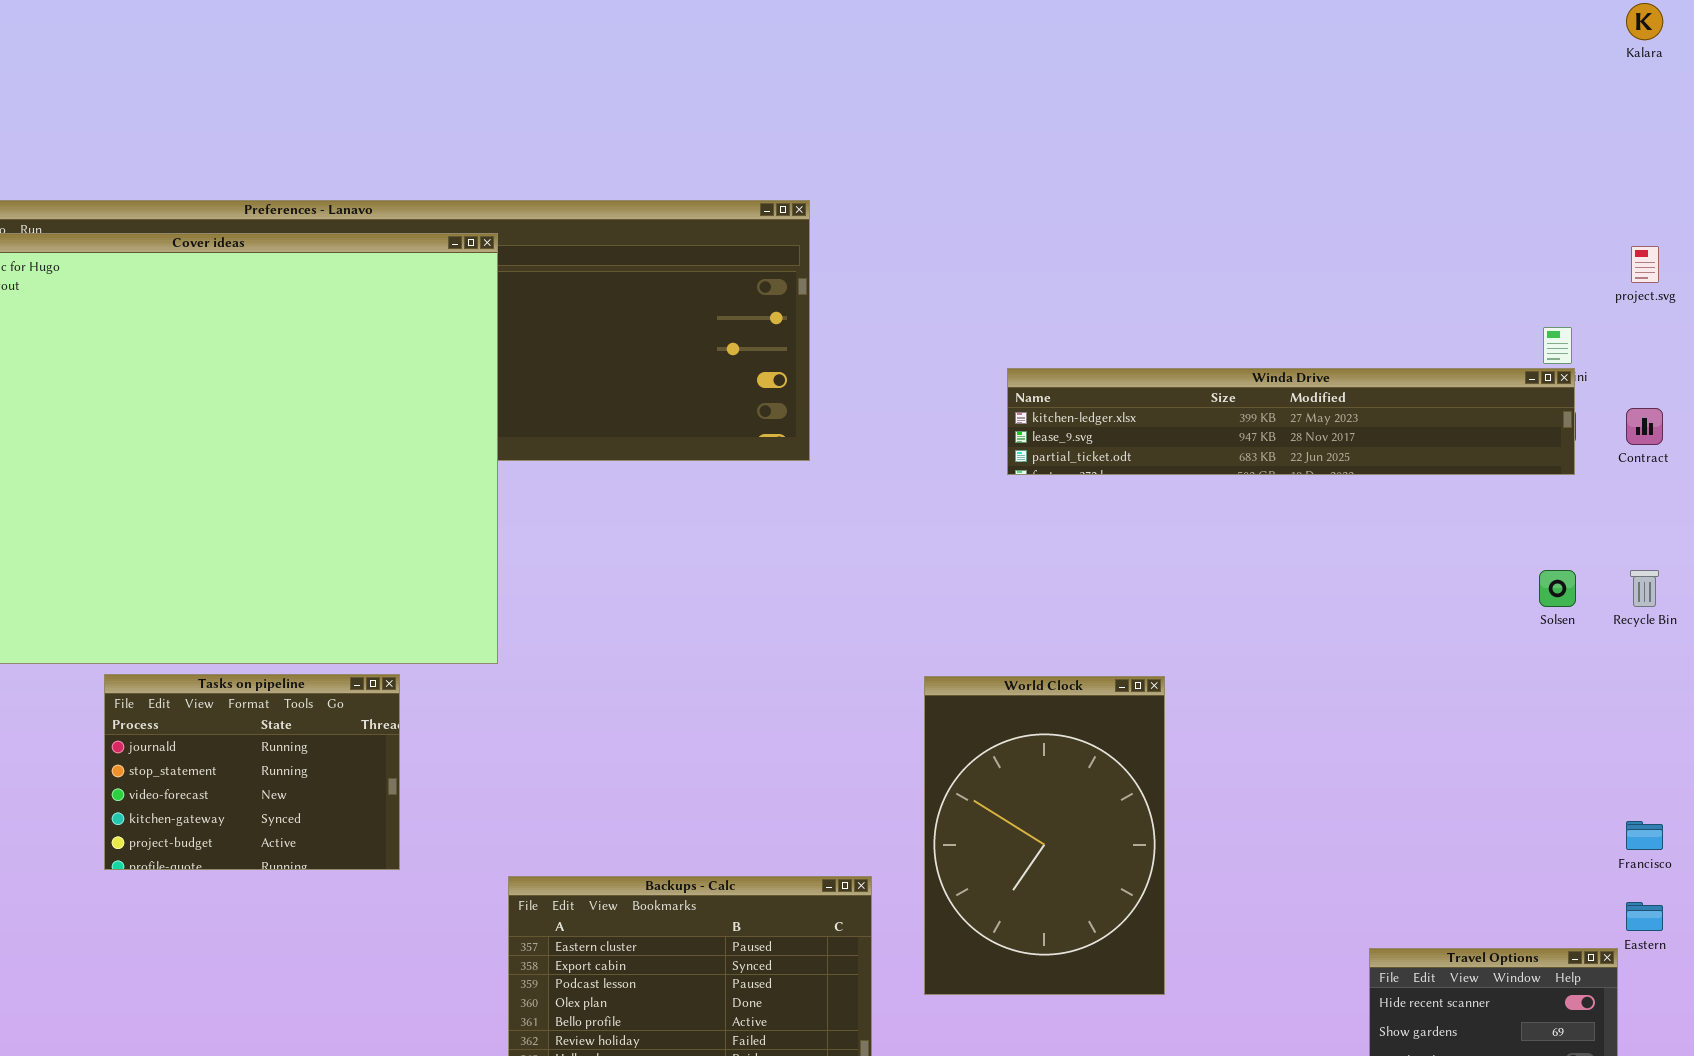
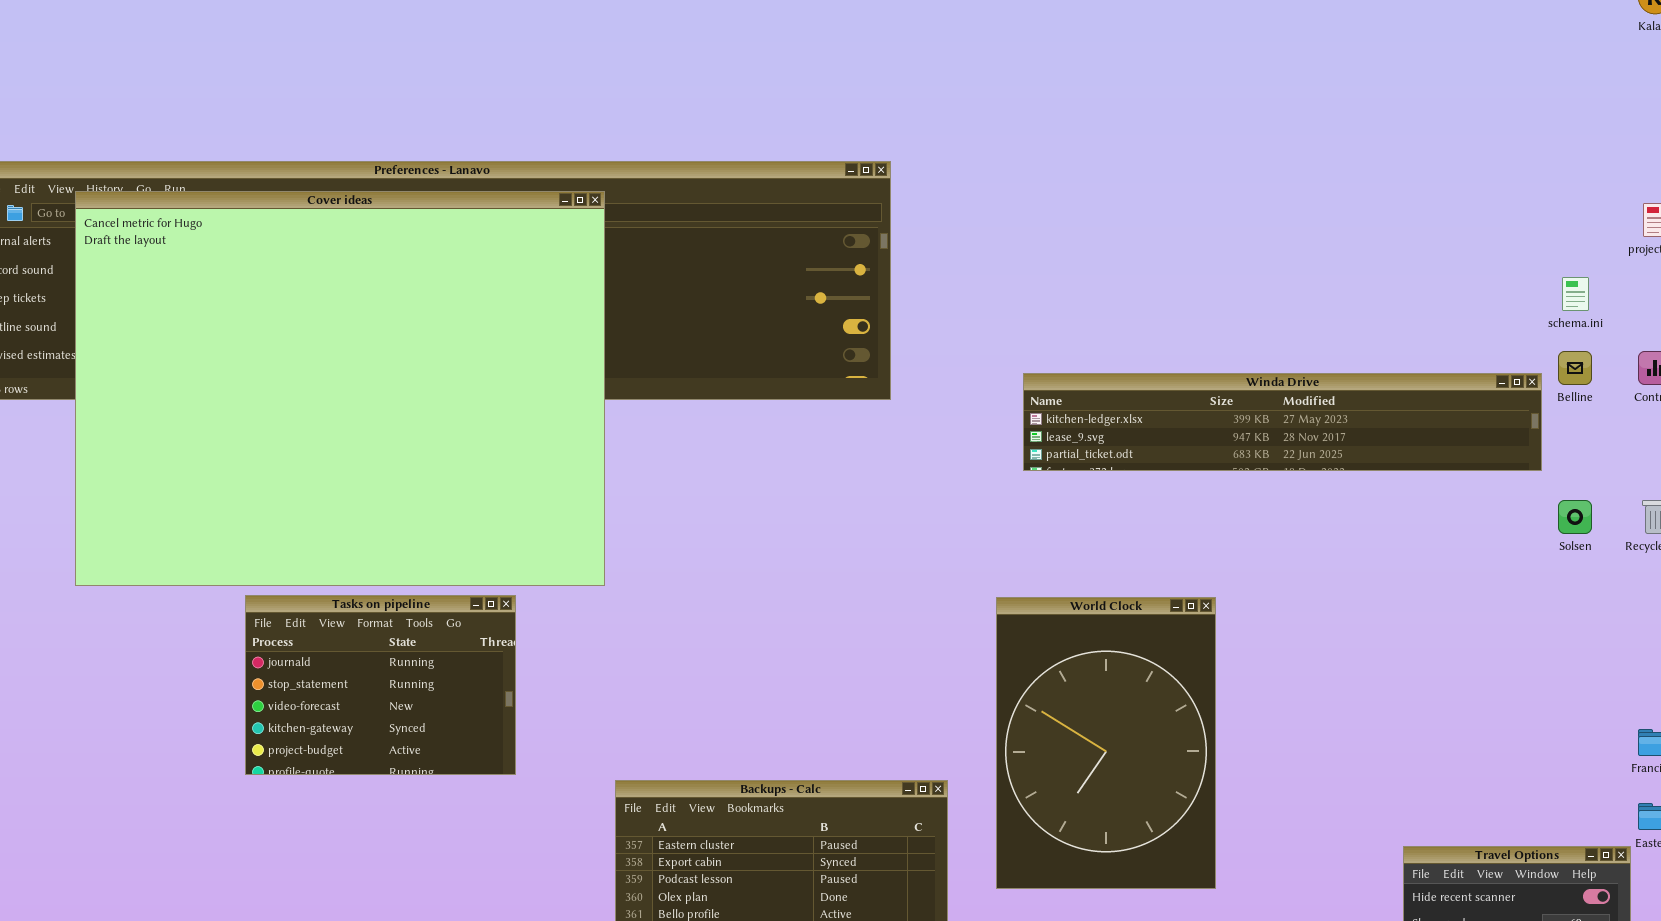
Winda Drive: [1007,368,1575,475] -> [1023,373,1542,471], moved

